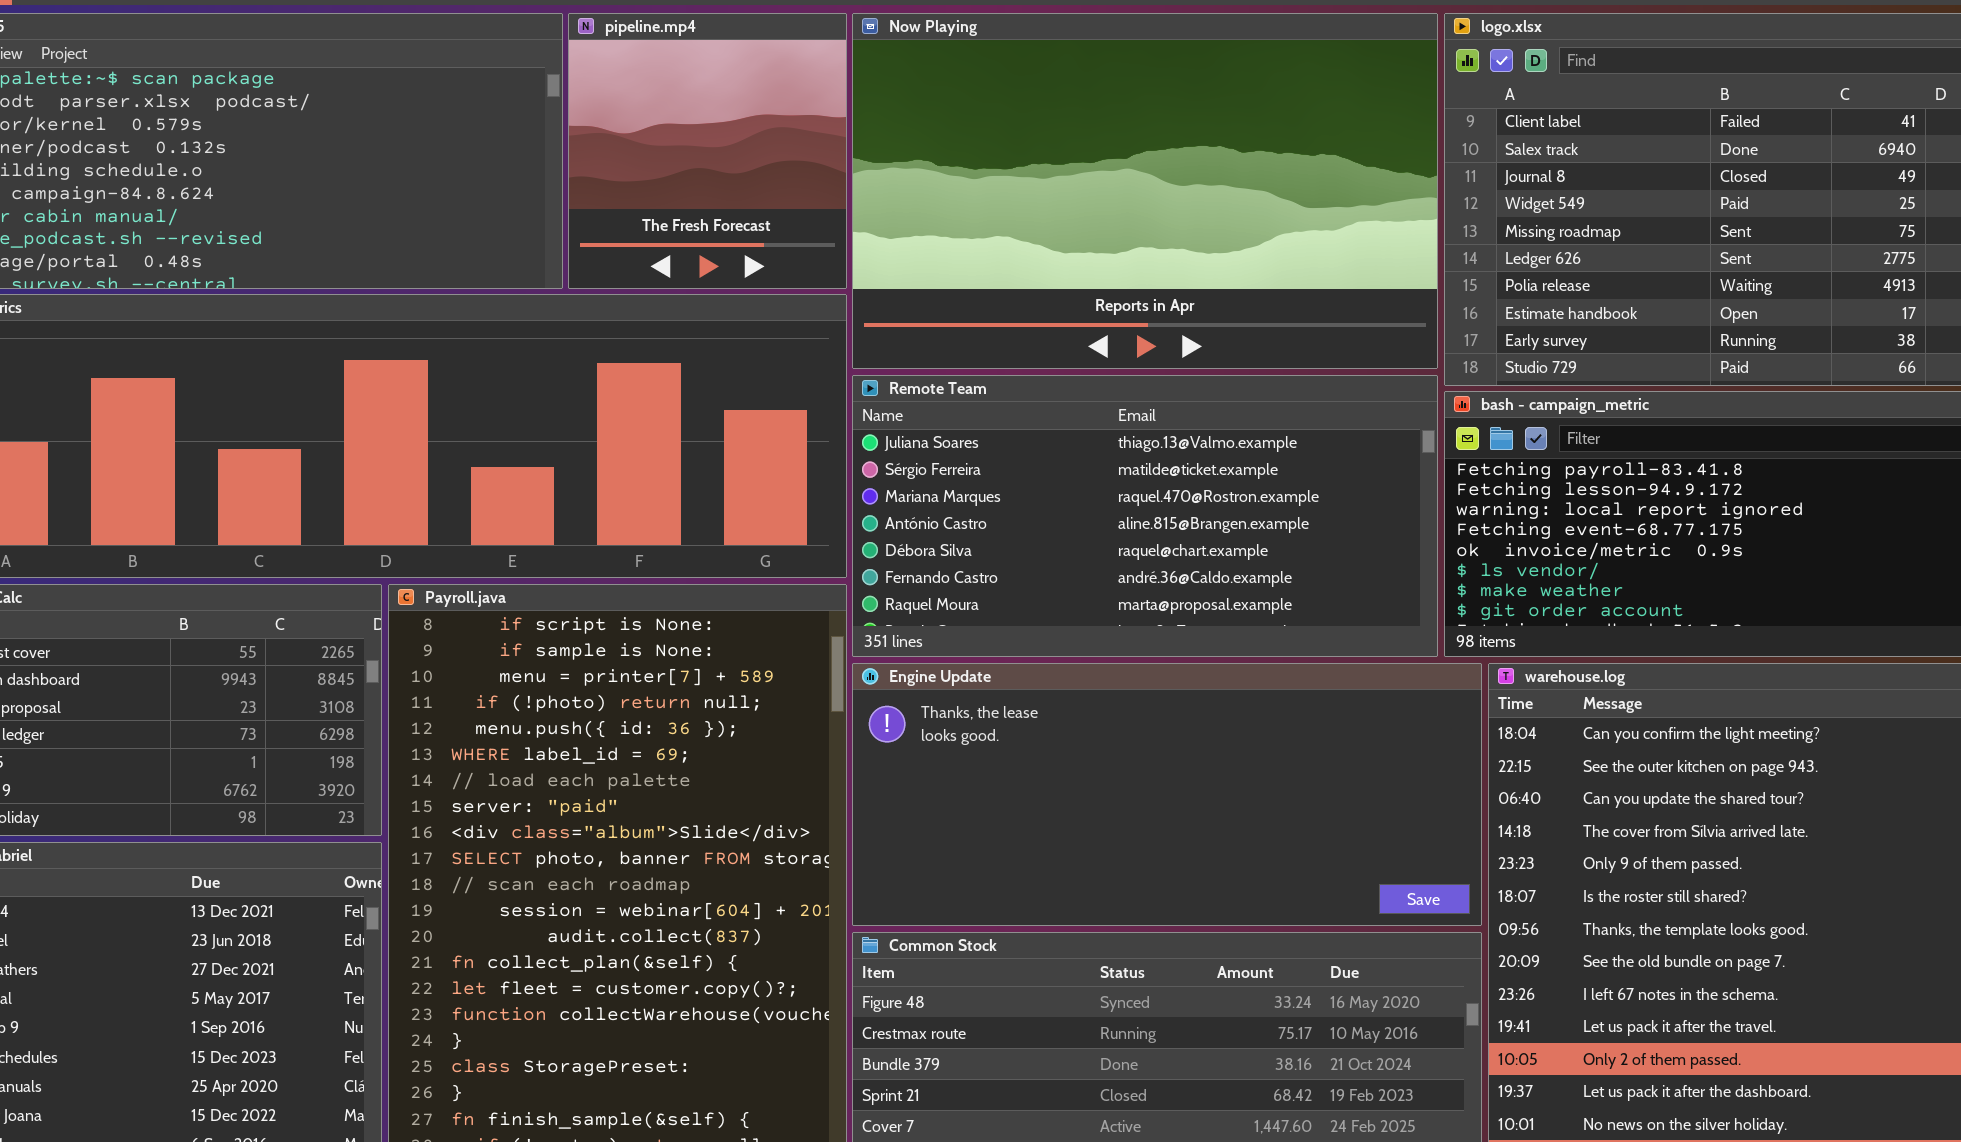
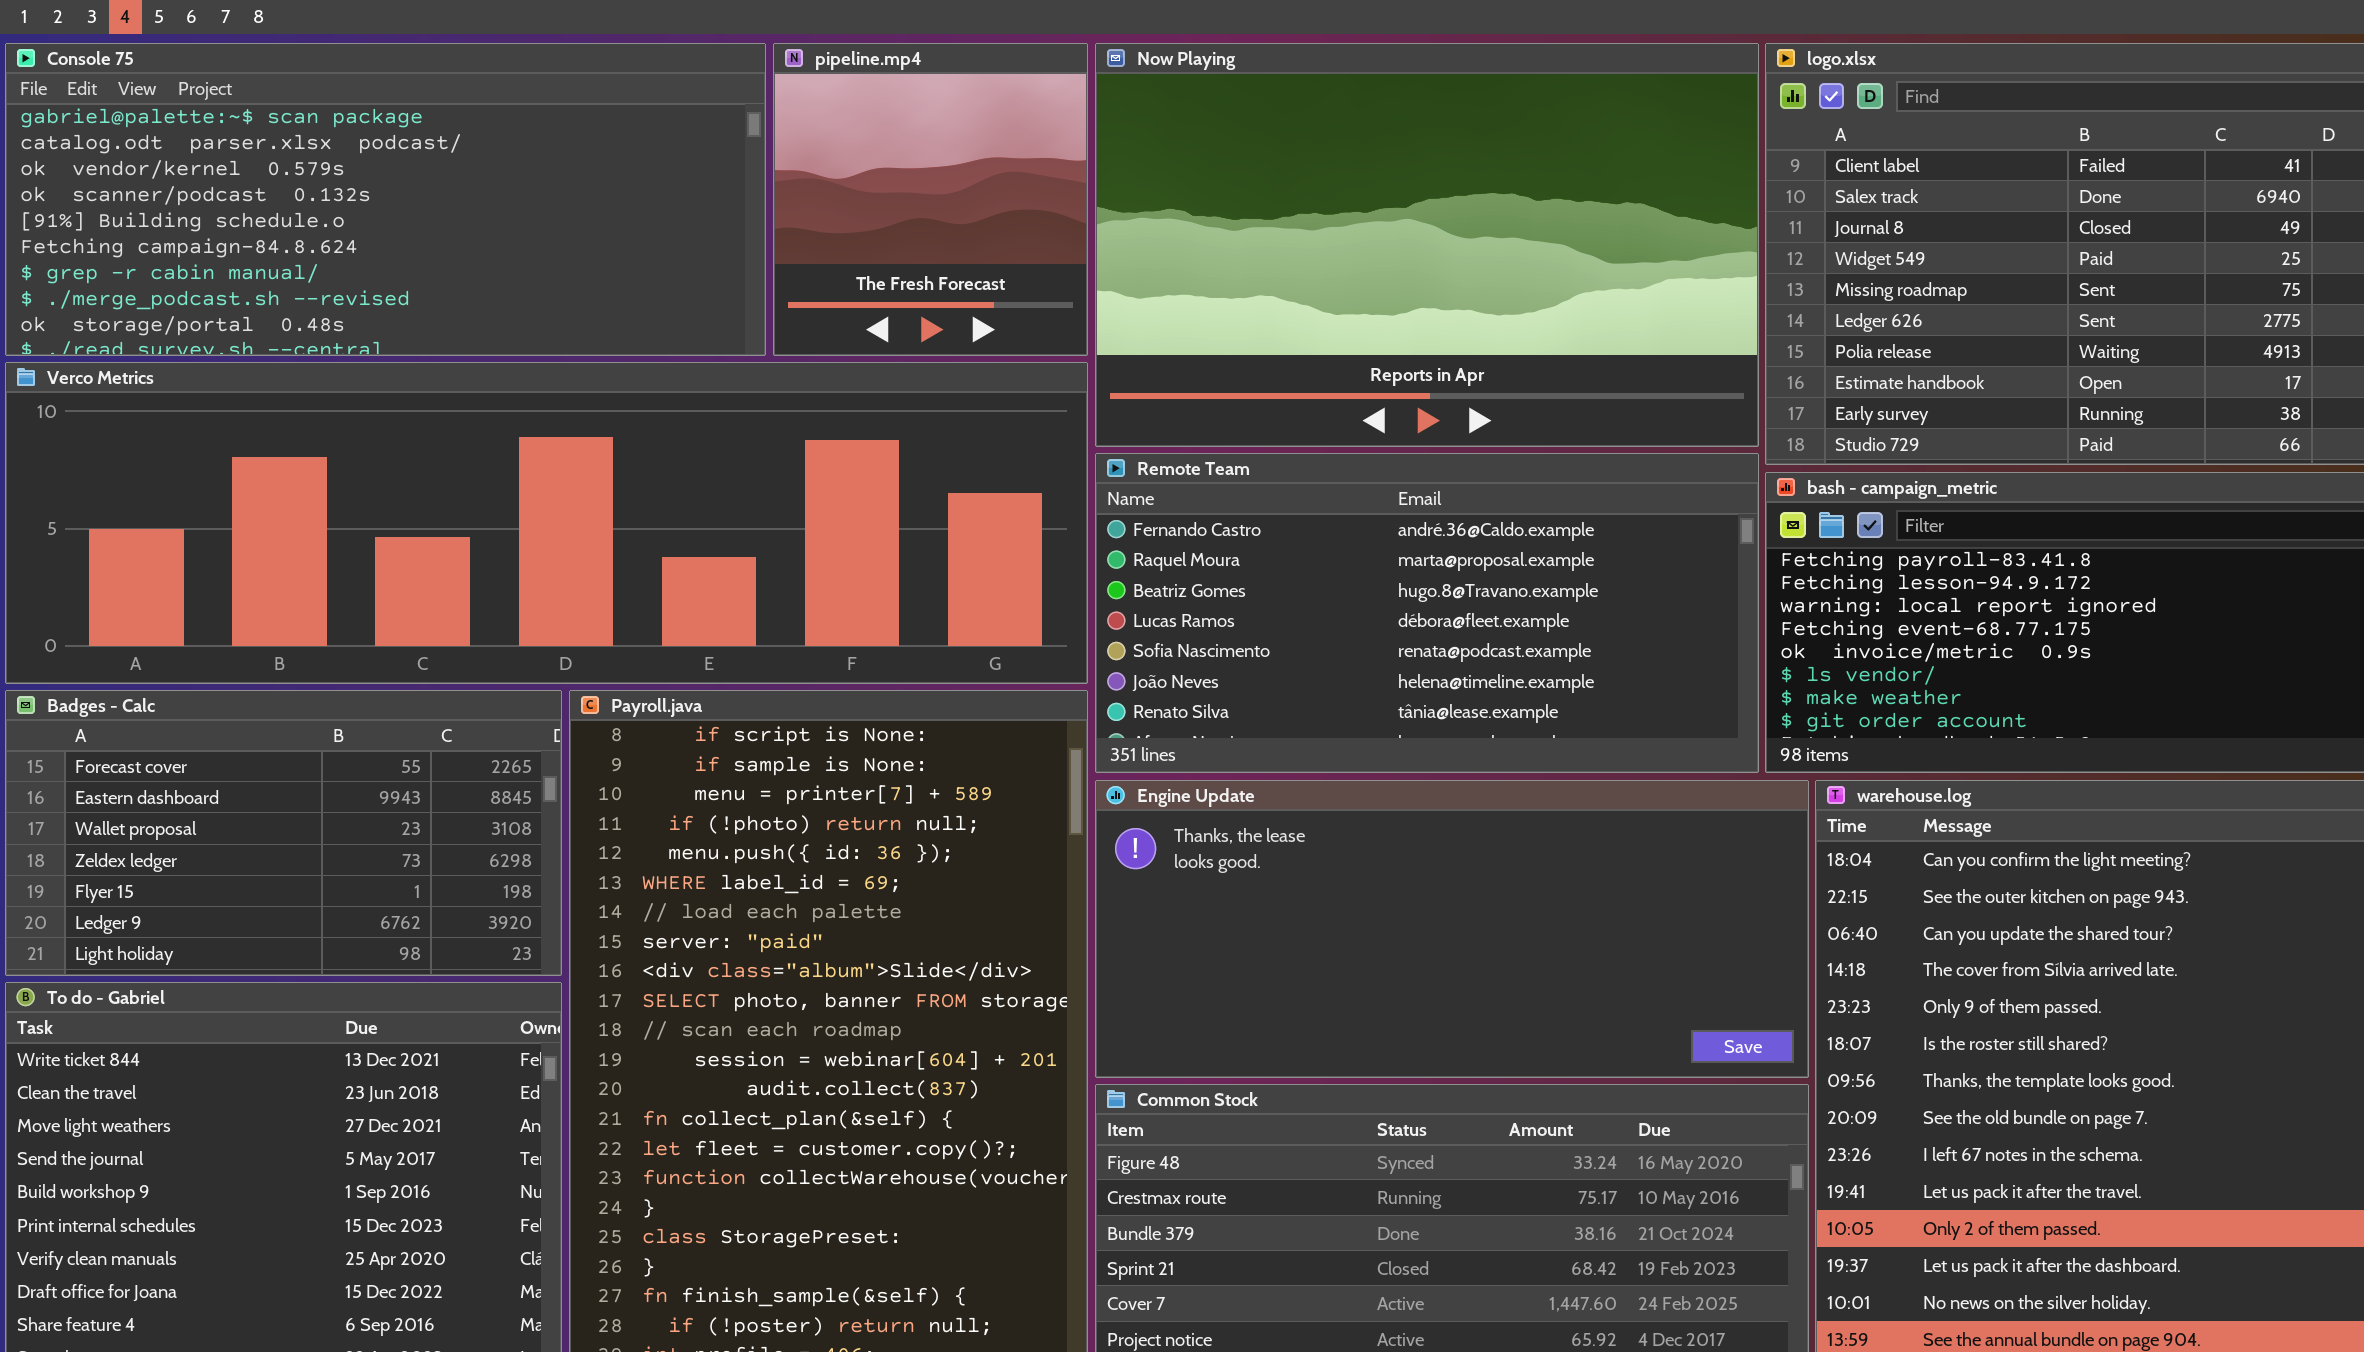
Remote Team: [852,375,1438,657] -> [1095,453,1759,773], scrolled down 5 rows

